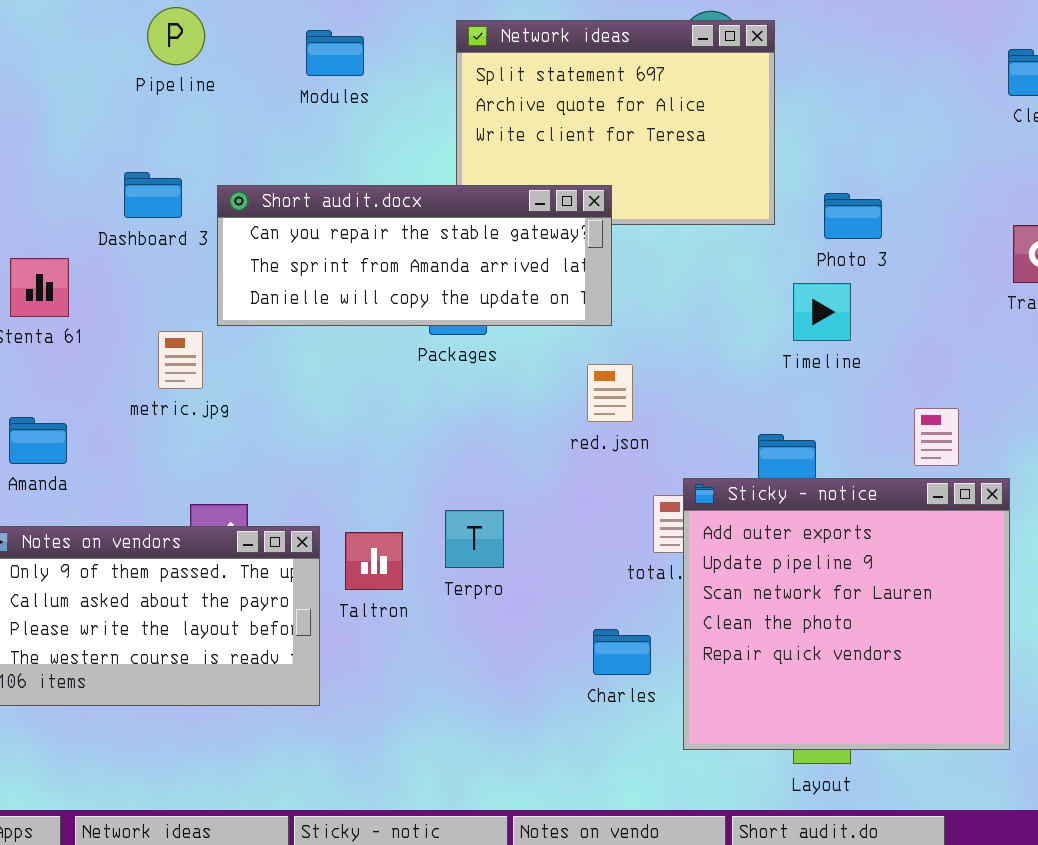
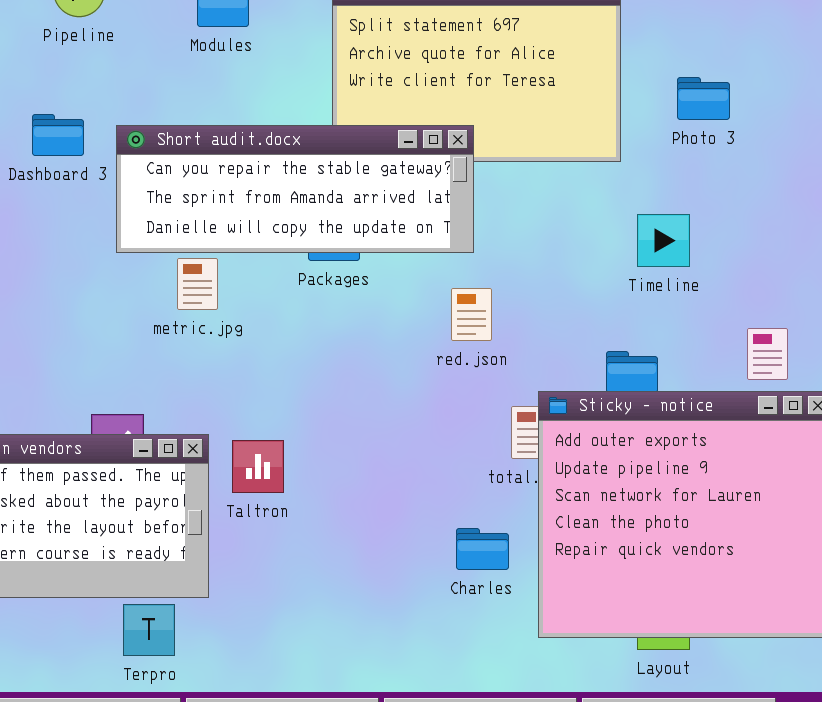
Photo 3: [824,193,882,239] -> [677,77,730,120], moved
metric.jpg: [158,331,203,389] -> [177,258,218,310], moved
Terpro: [445,510,504,568] -> [123,604,175,656], moved

